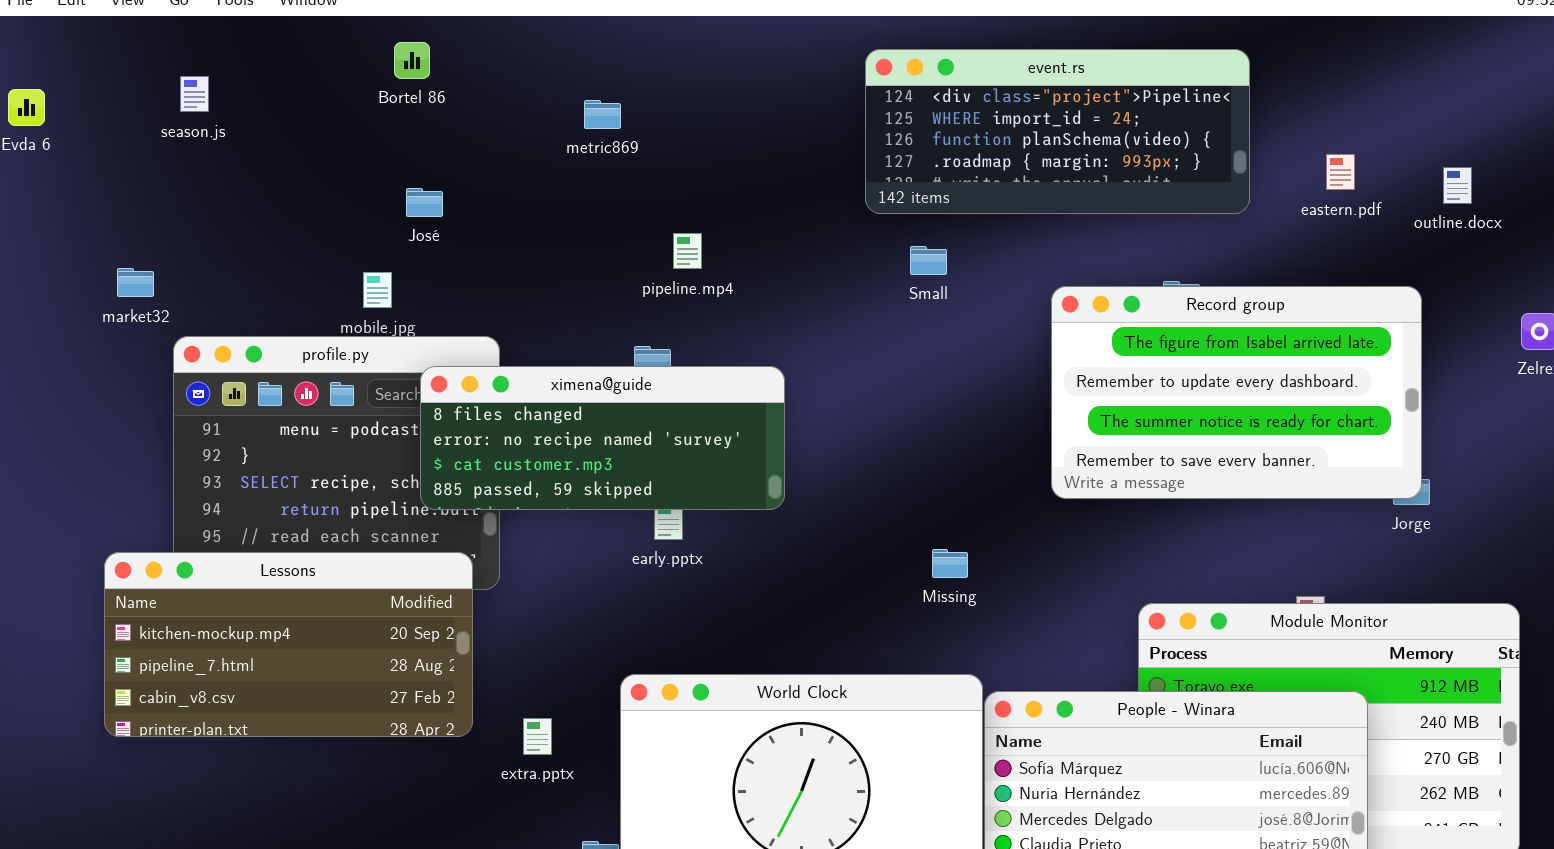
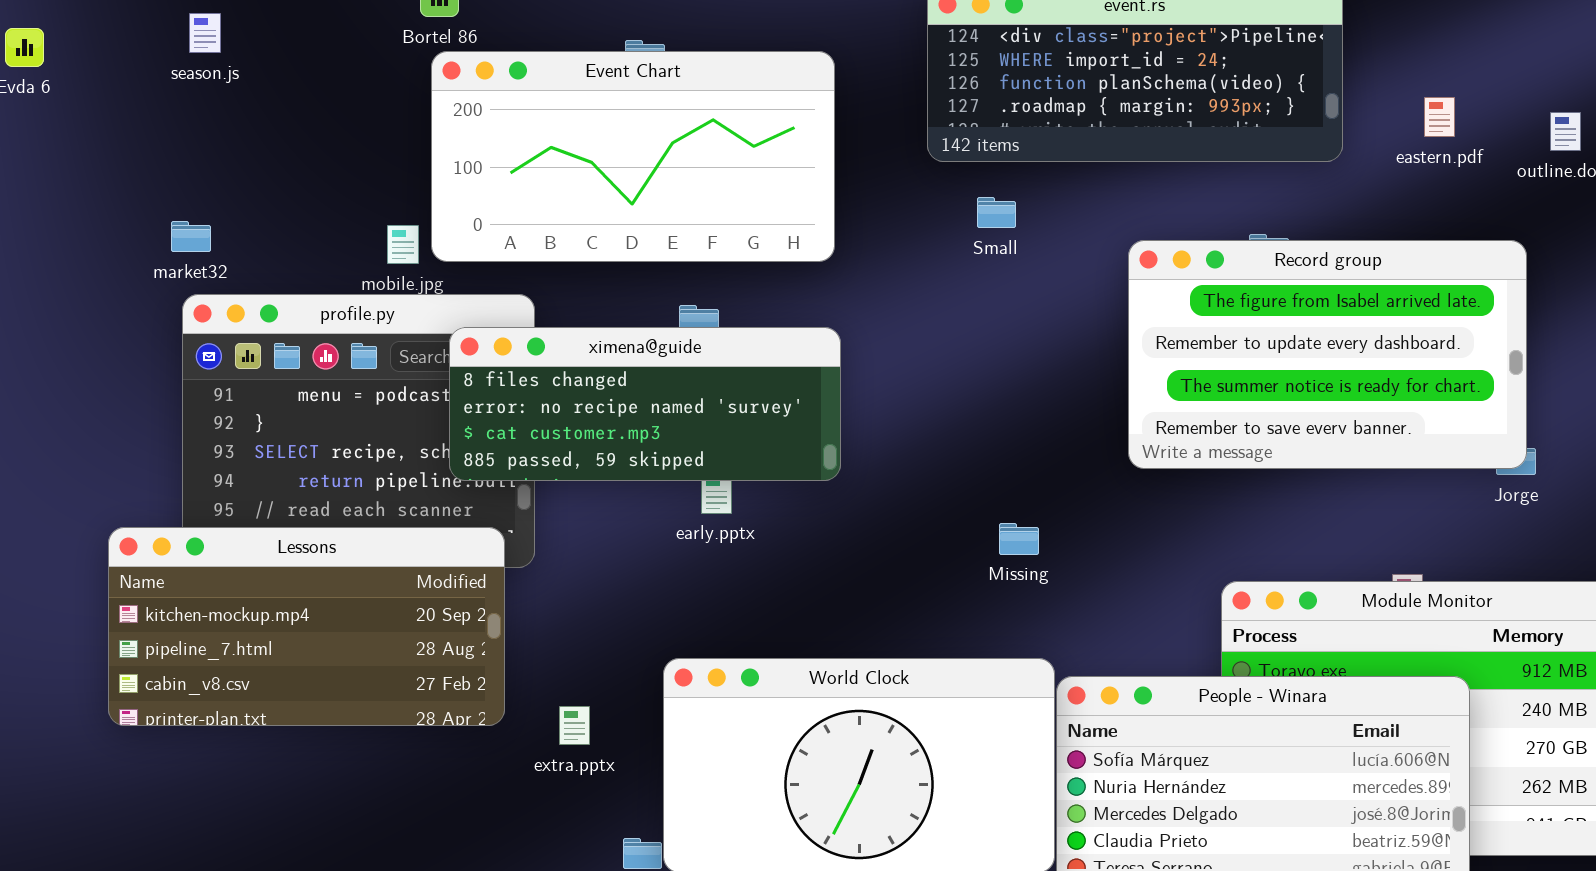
Event Chart: none -> [431,51,835,262], opened
market32: [117,268,154,297] -> [171,221,211,252], moved

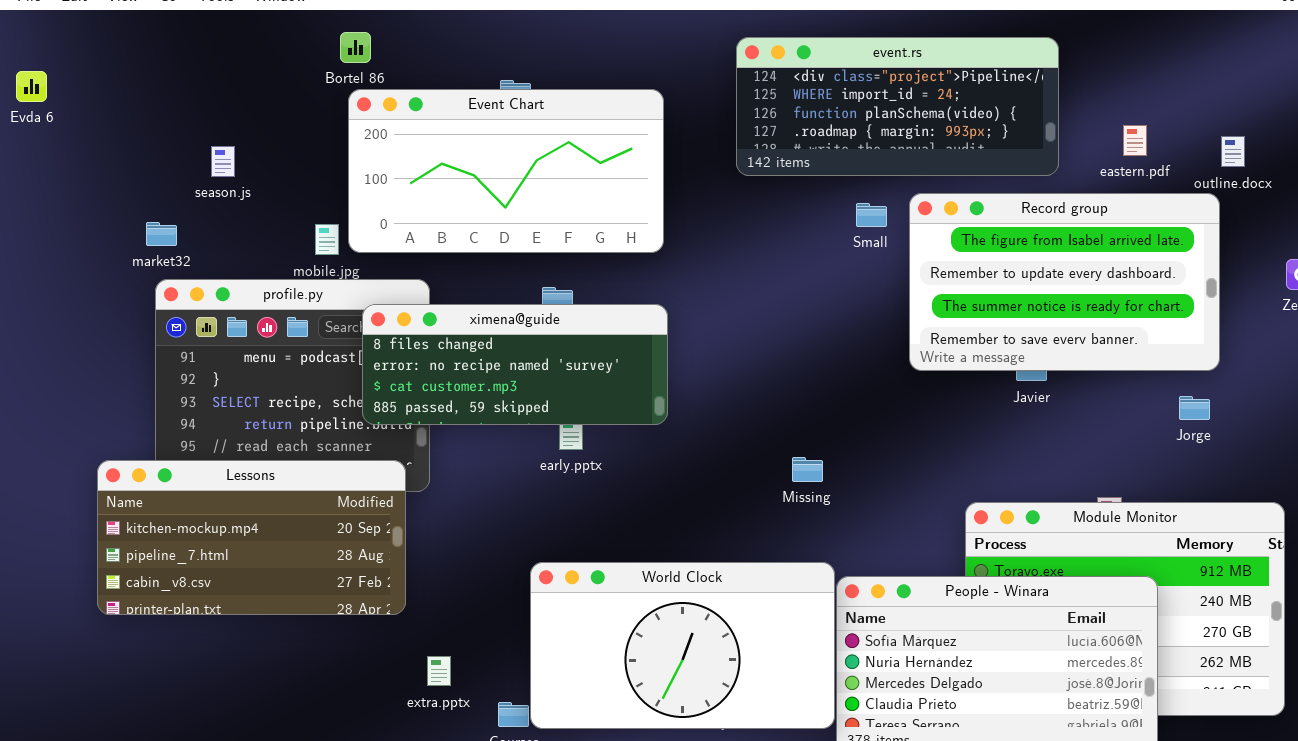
season.js: [189,13,221,53] -> [211,146,235,177], moved
Small: [977,197,1016,228] -> [856,203,887,227], moved
Record group: [1128,240,1527,469] -> [909,193,1220,371], moved
extra.pptx: [559,706,590,745] -> [427,656,451,686], moved

